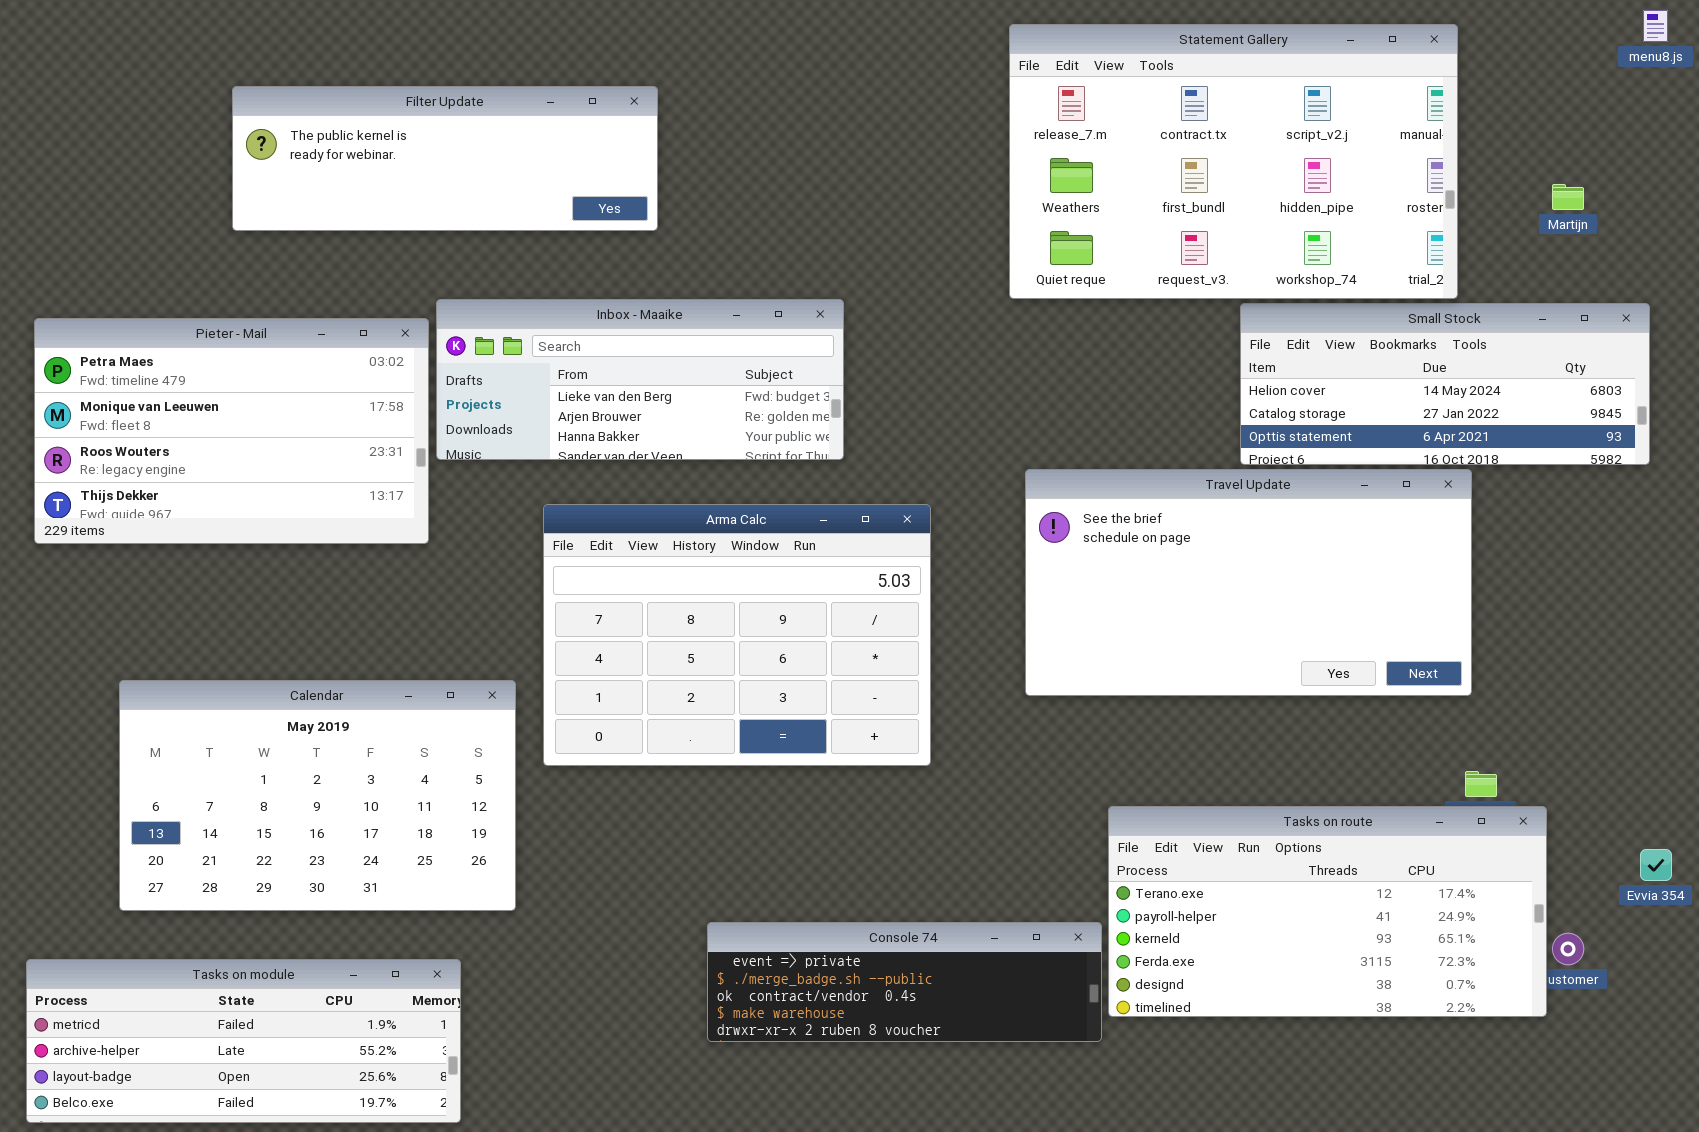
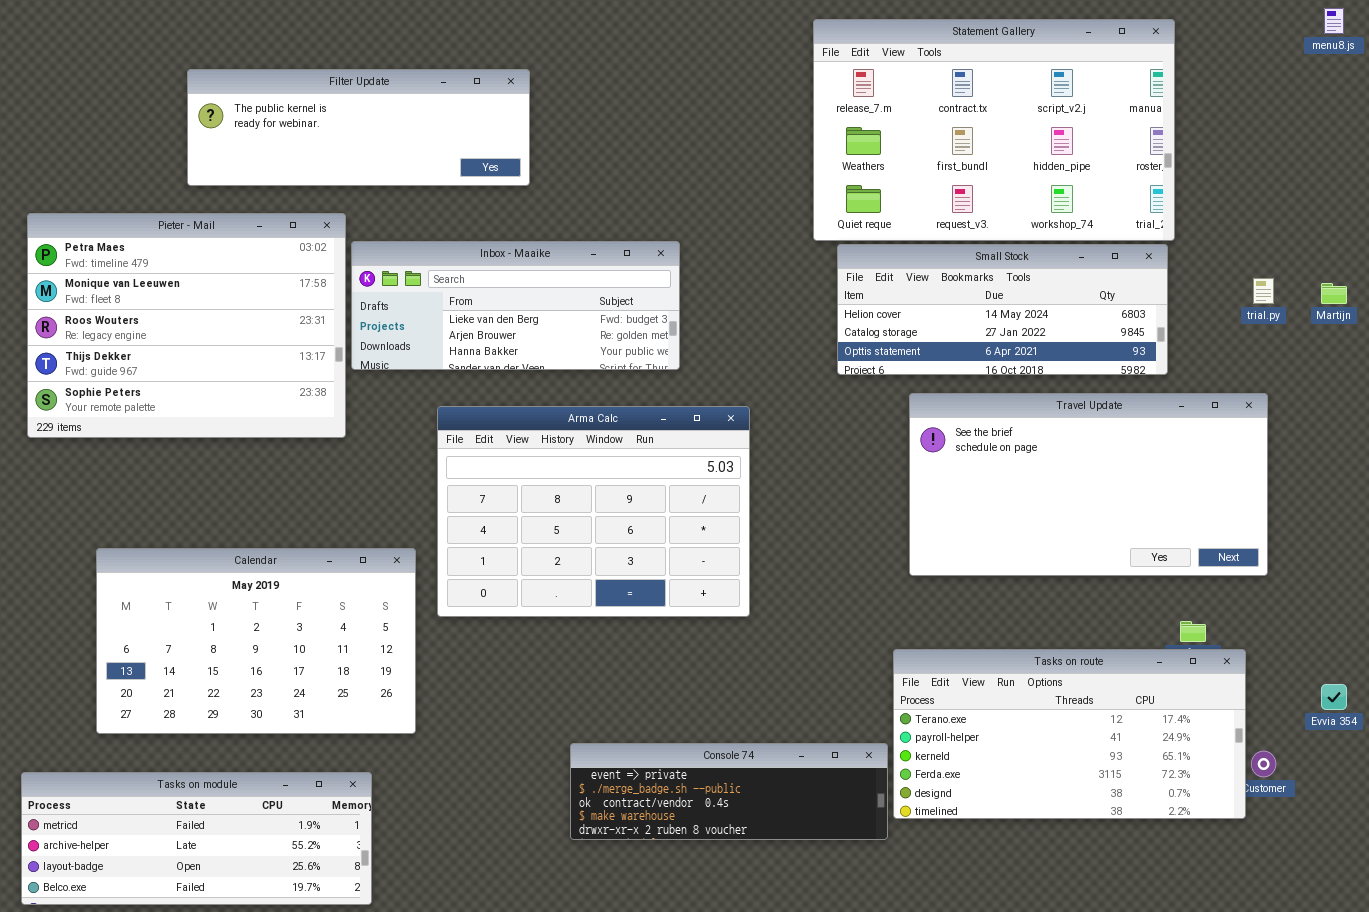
Martijn: [1552,184,1584,210] -> [1321,283,1347,304], moved
Small Stock: [1240,303,1650,465] -> [837,244,1168,375], moved
Pieter - Mail: [34,318,429,544] -> [27,213,346,438], resized
Travel Update: [1025,469,1472,696] -> [909,393,1268,576], moved

